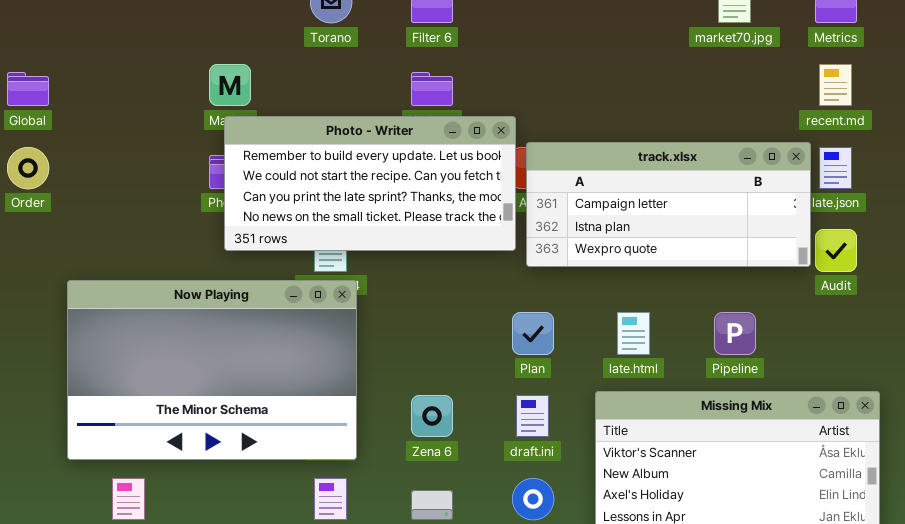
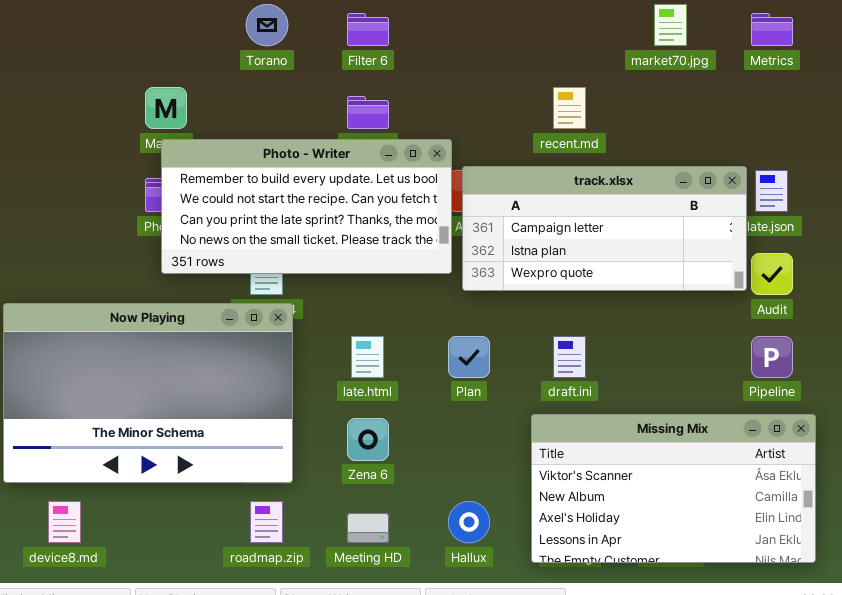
recent.md: [819,64,852,106] -> [553,87,586,129], moved
late.html: [617,312,650,355] -> [351,336,384,378], moved
Pipeline: [714,312,756,355] -> [751,336,793,378], moved
draft.ini: [516,395,549,437] -> [553,336,586,378], moved

